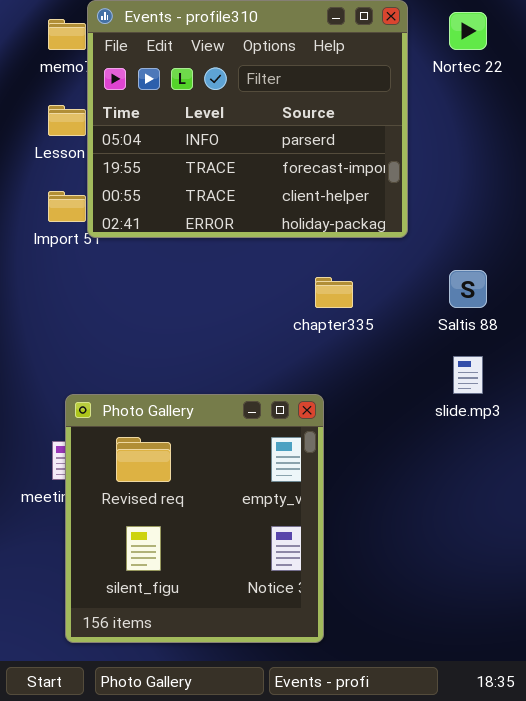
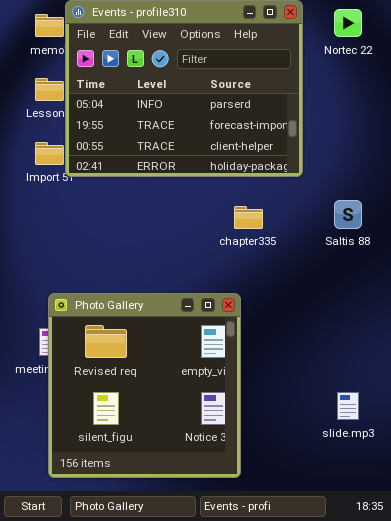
slide.mp3: [453,356,483,394] -> [337,392,359,420], moved

